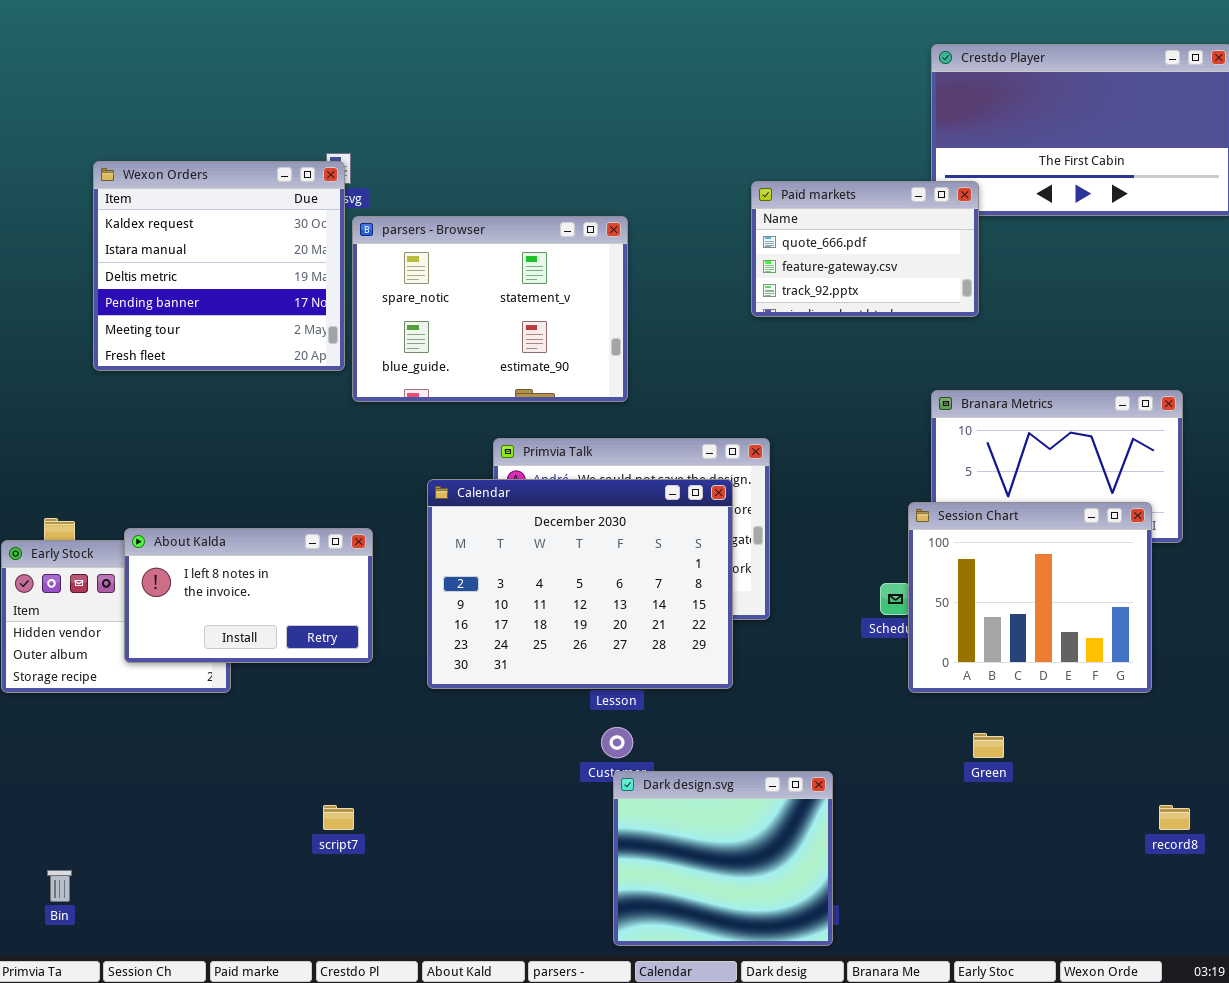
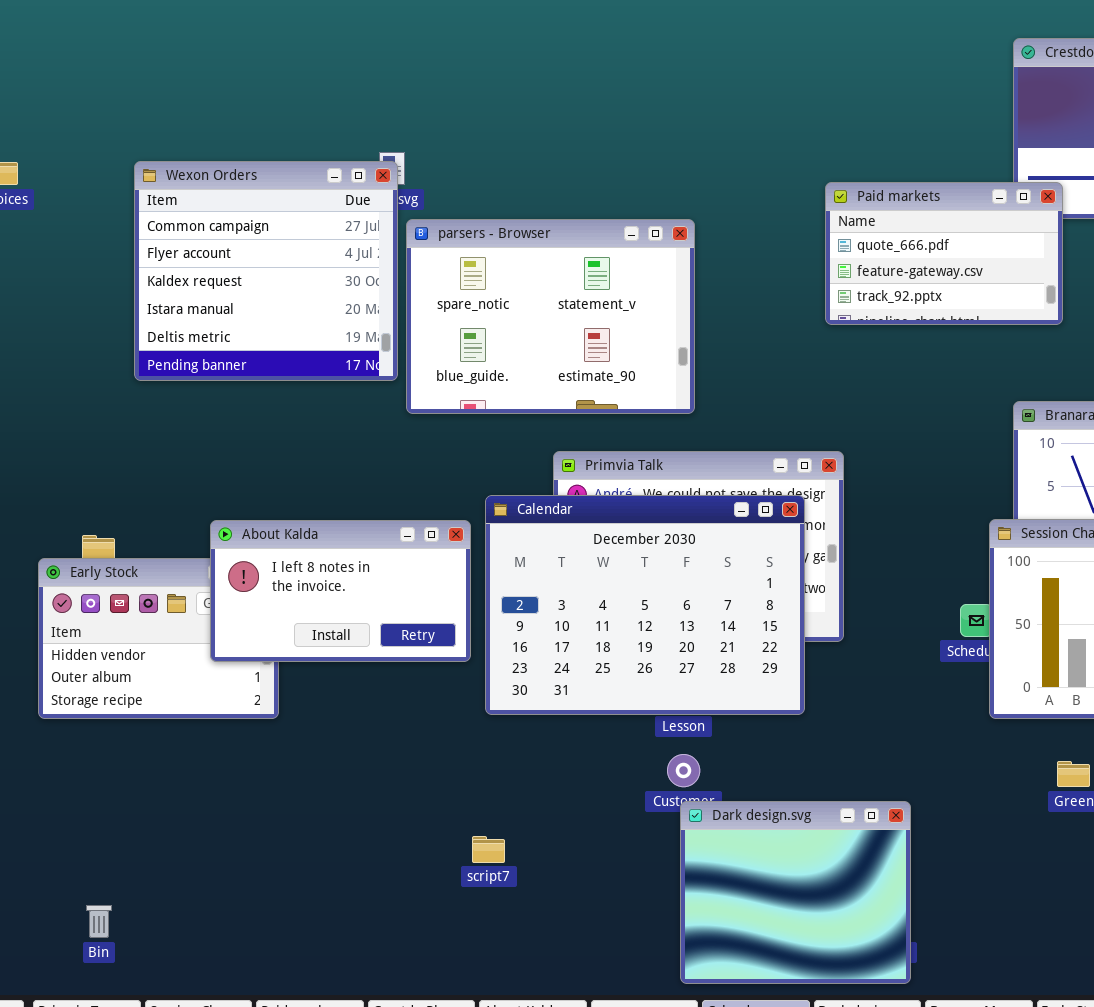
Wexon Orders: [93,161,345,371] -> [134,161,398,381], scrolled up 2 rows
About Kalda: [124,528,373,663] -> [210,520,471,662], moved
script7: [323,805,354,830] -> [472,836,505,863], moved

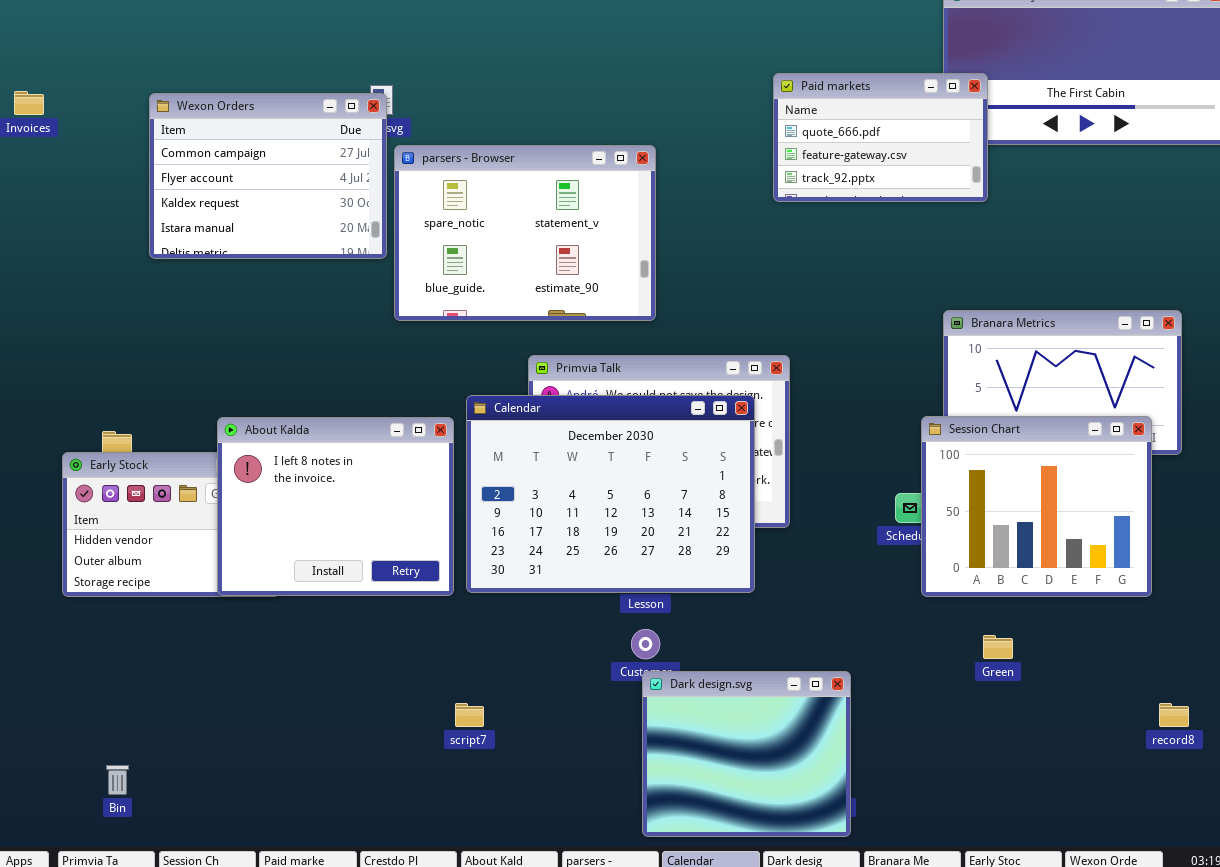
Wexon Orders: [134,161,398,381] -> [149,93,387,259], resized
Paid markets: [825,182,1063,325] -> [773,73,988,202], moved
About Kalda: [210,520,471,662] -> [217,417,454,596], resized

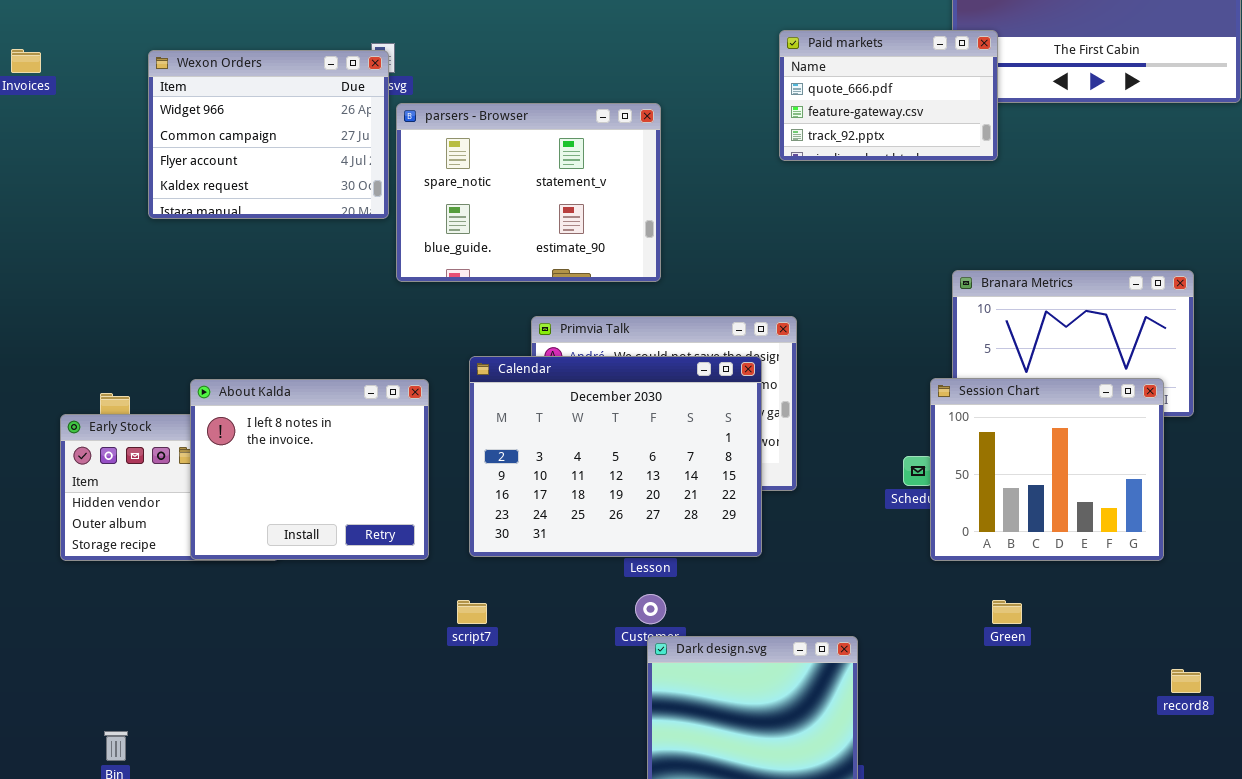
Wexon Orders: [149,93,387,259] -> [148,50,389,219], scrolled up 1 row
About Kalda: [217,417,454,596] -> [190,379,429,560], moved
script7: [455,703,484,727] -> [457,600,487,624], moved

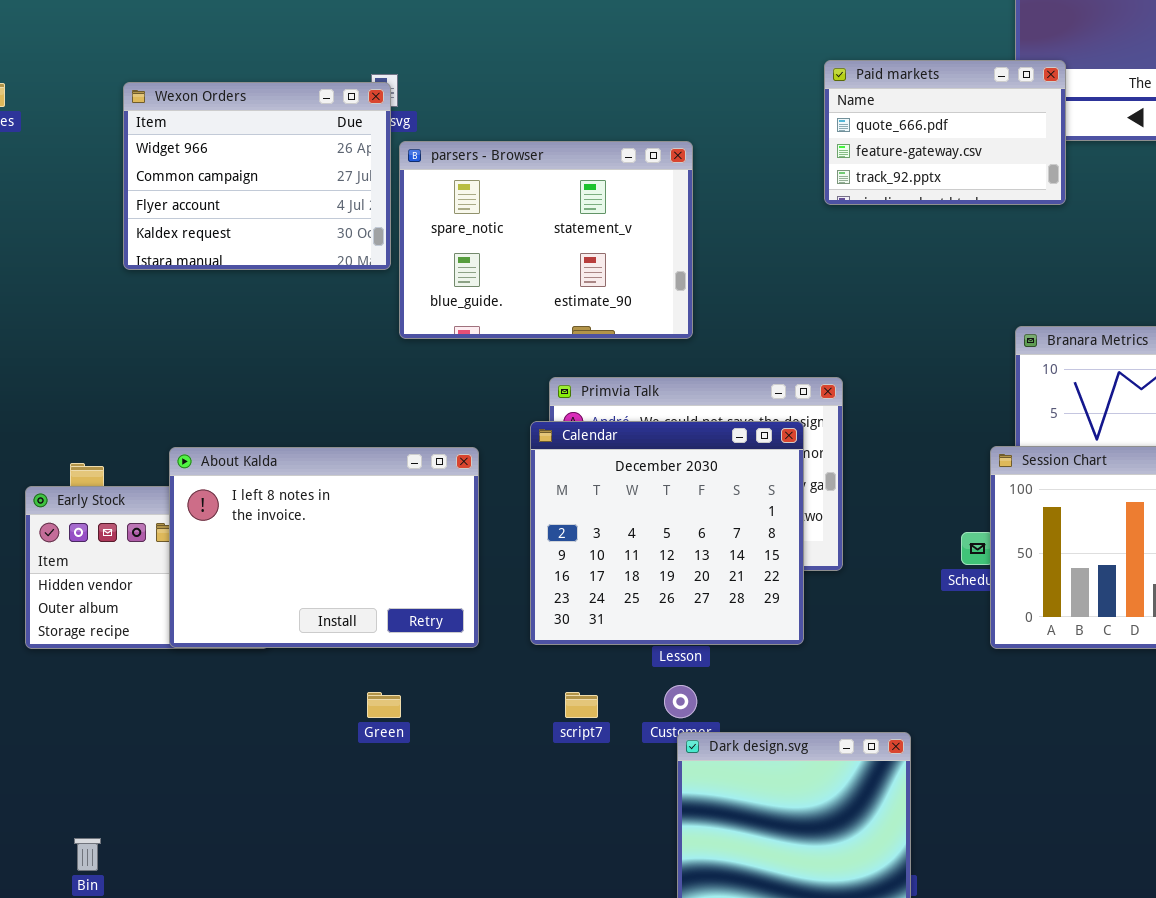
Calendar: [469,356,762,557] -> [530,421,804,645], resized
About Kalda: [190,379,429,560] -> [169,447,479,648], resized
script7: [457,600,487,624] -> [565,692,598,718], moved
Green: [992,600,1022,624] -> [367,692,401,718], moved

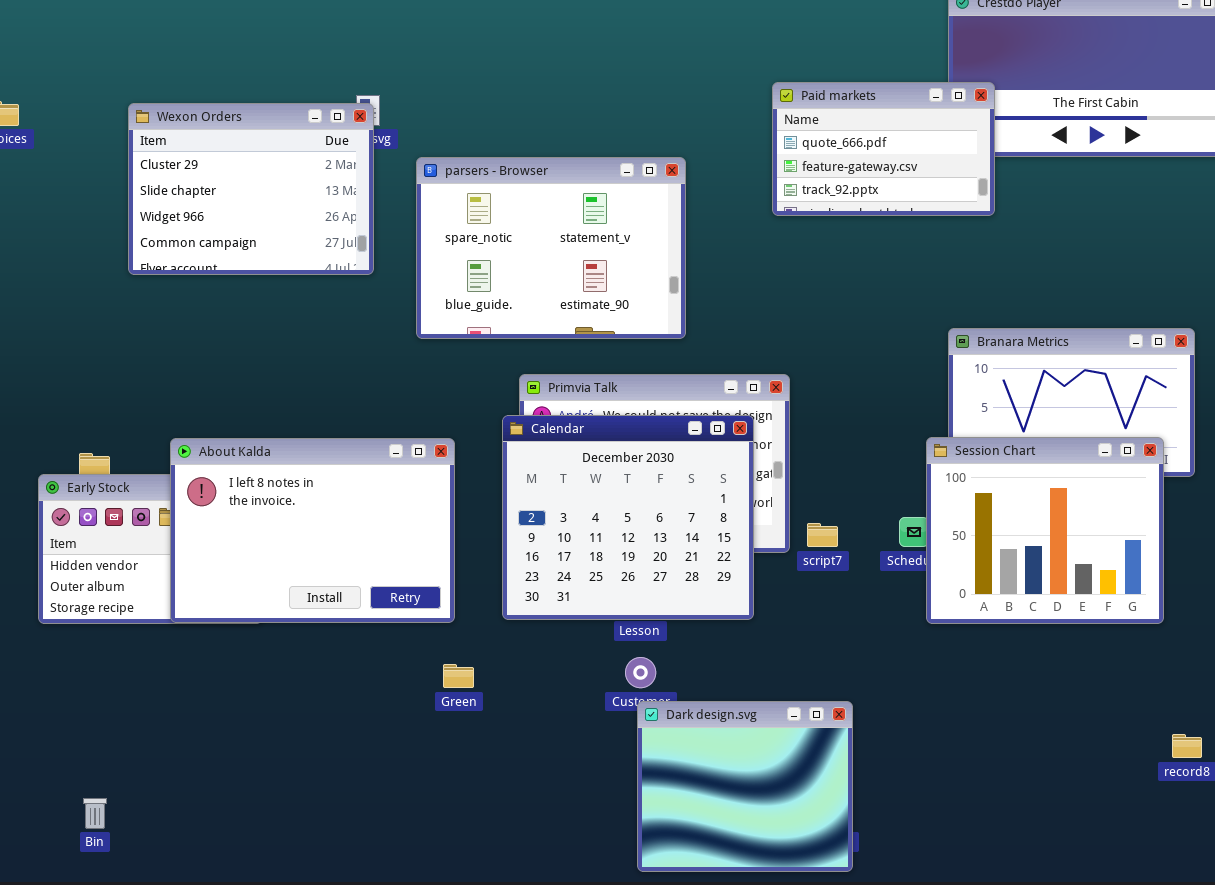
Wexon Orders: [123,82,391,270] -> [128,103,374,275], scrolled up 2 rows
parsers - Browser: [399,141,693,339] -> [416,157,686,339], moved
Green: [367,692,401,718] -> [443,664,474,688], moved
script7: [565,692,598,718] -> [807,523,838,547], moved

